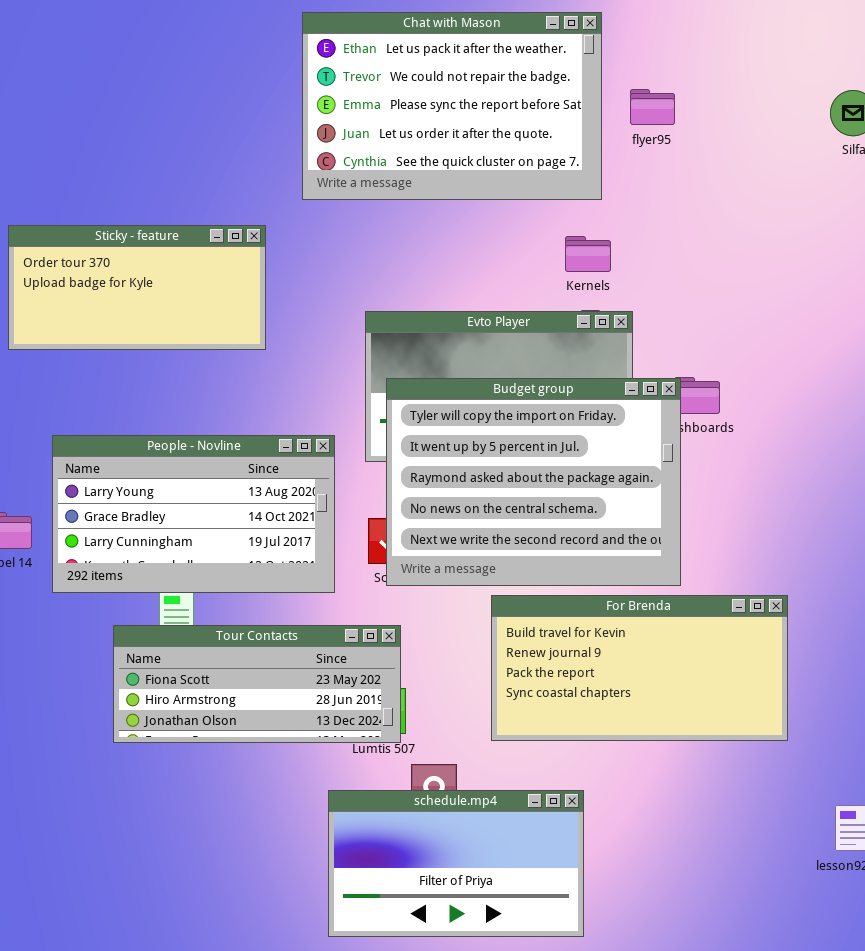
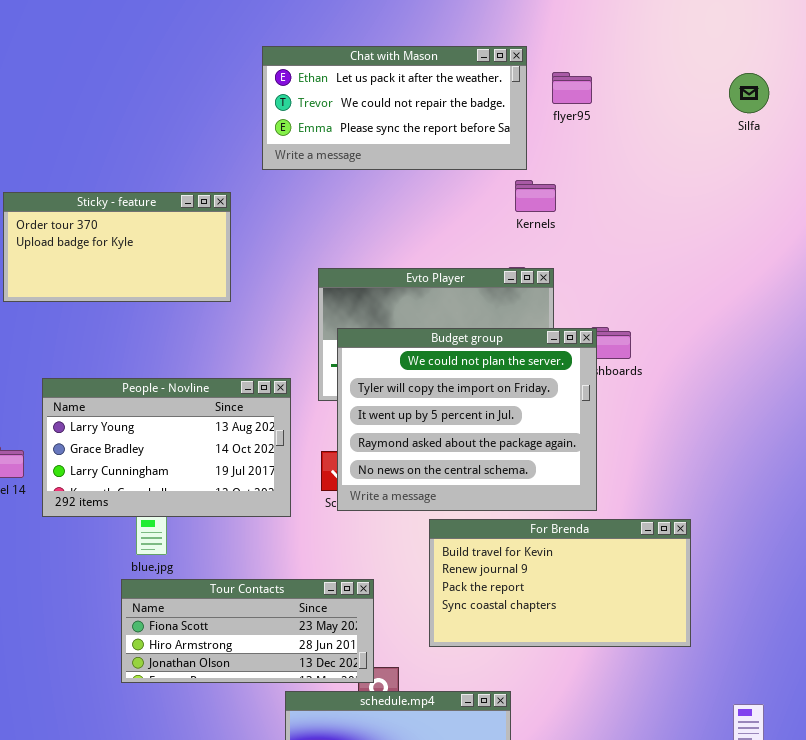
Chat with Mason: [302,12,602,200] -> [262,46,527,170], resized
Kernels: [565,236,611,272] -> [515,180,556,212], moved
Budget group: [386,378,681,586] -> [337,328,597,511], scrolled up 1 row
Tour Contacts: [113,625,401,743] -> [121,579,374,683], moved

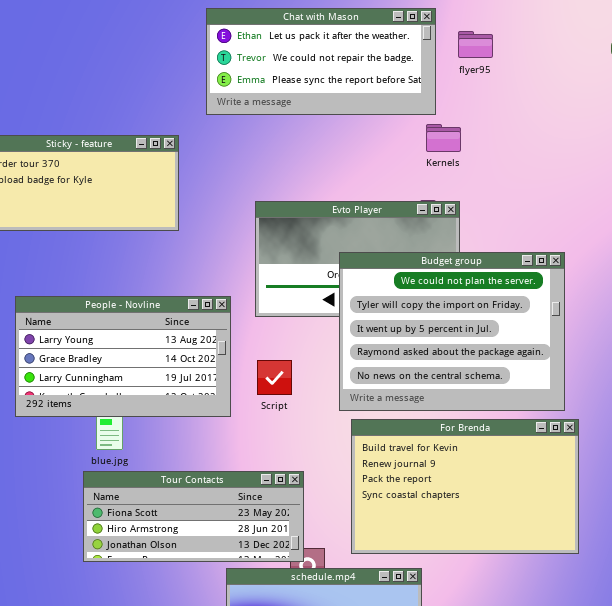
Budget group: [337,328,597,511] -> [339,252,565,411], moved
For Brenda: [429,519,691,647] -> [351,419,579,554], resized

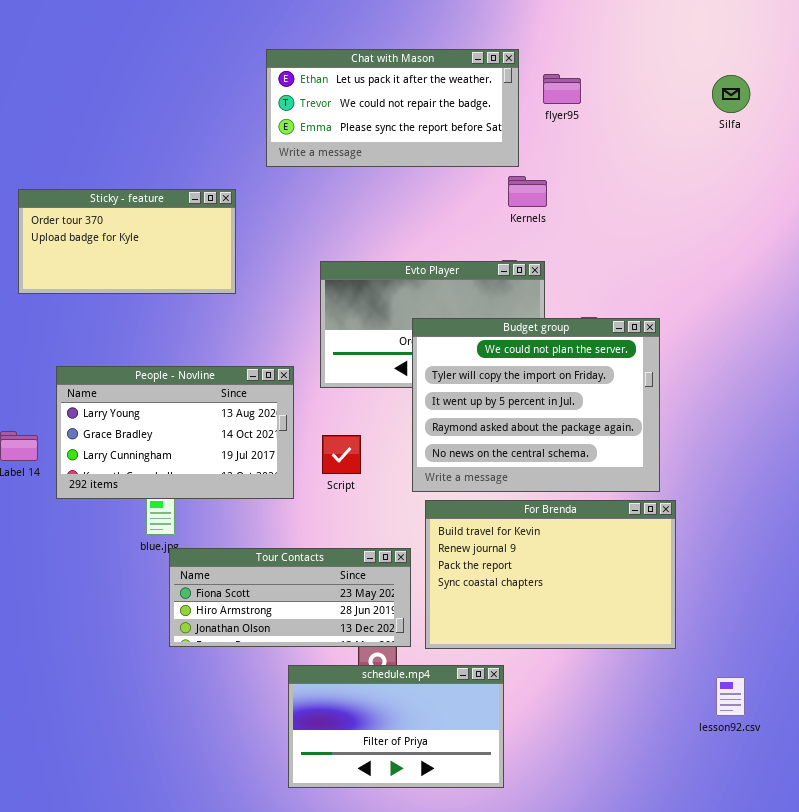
Tour Contacts: [83,471,304,562] -> [169,548,411,647], moved

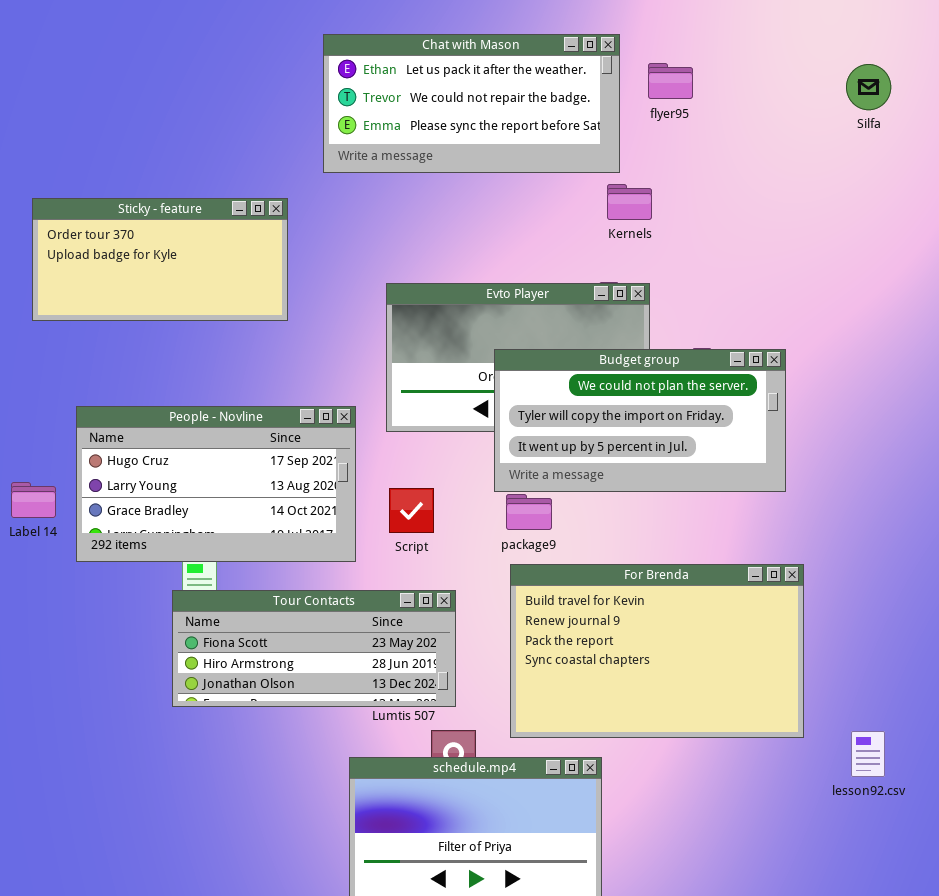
Budget group: [412,318,660,492] -> [494,349,786,492], resized
People - Novline: [56,366,294,499] -> [76,406,356,562], scrolled up 1 row
Tour Contacts: [169,548,411,647] -> [172,590,456,707], moved
lesson92.csv: [716,677,745,716] -> [851,731,885,777], moved

